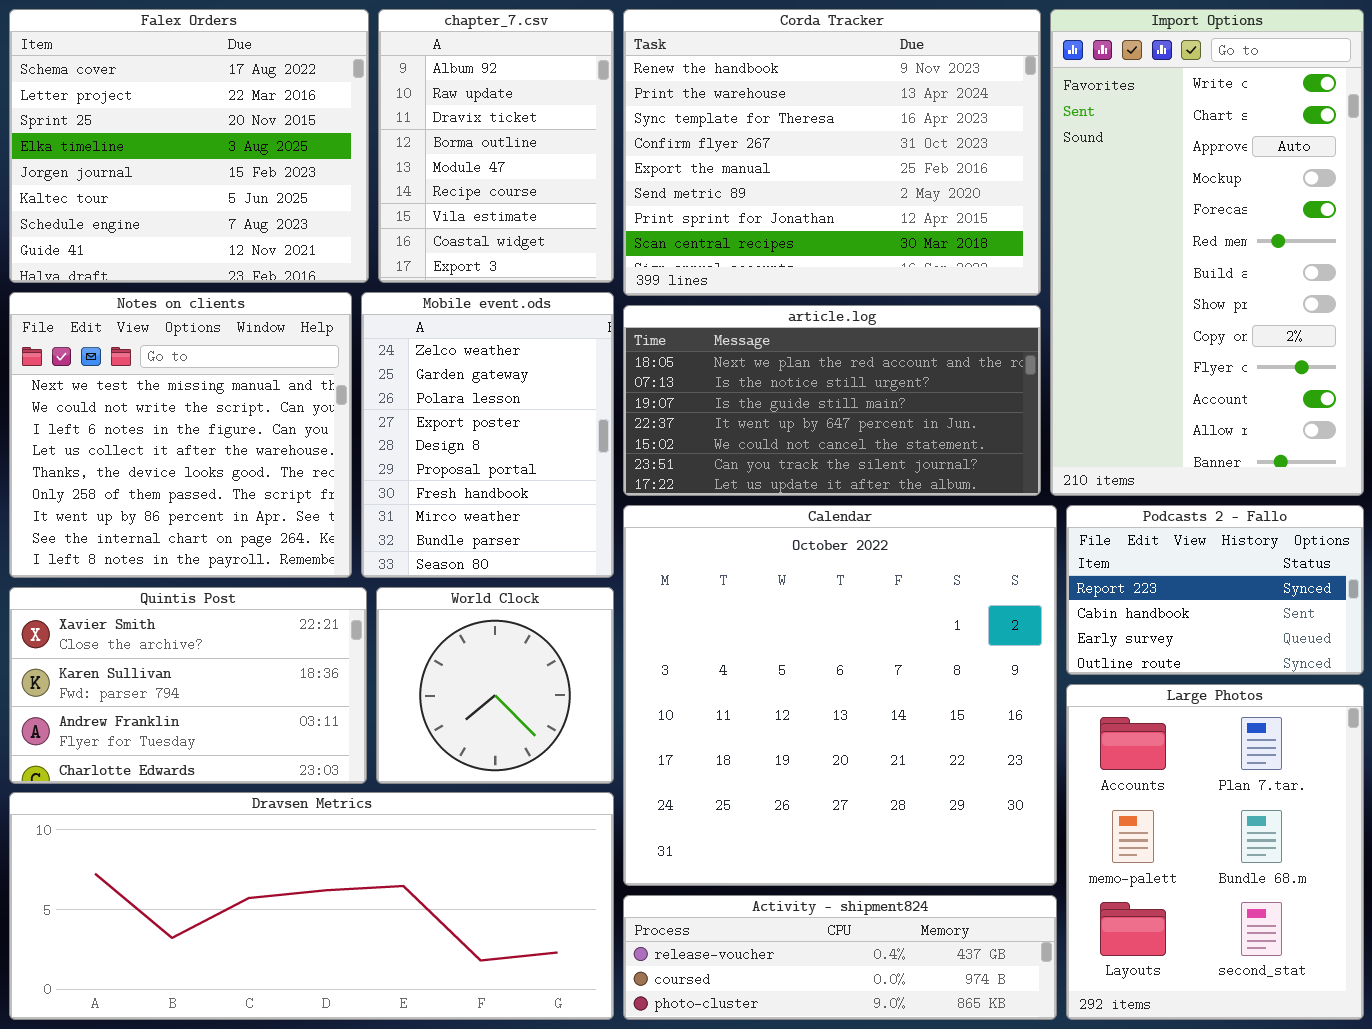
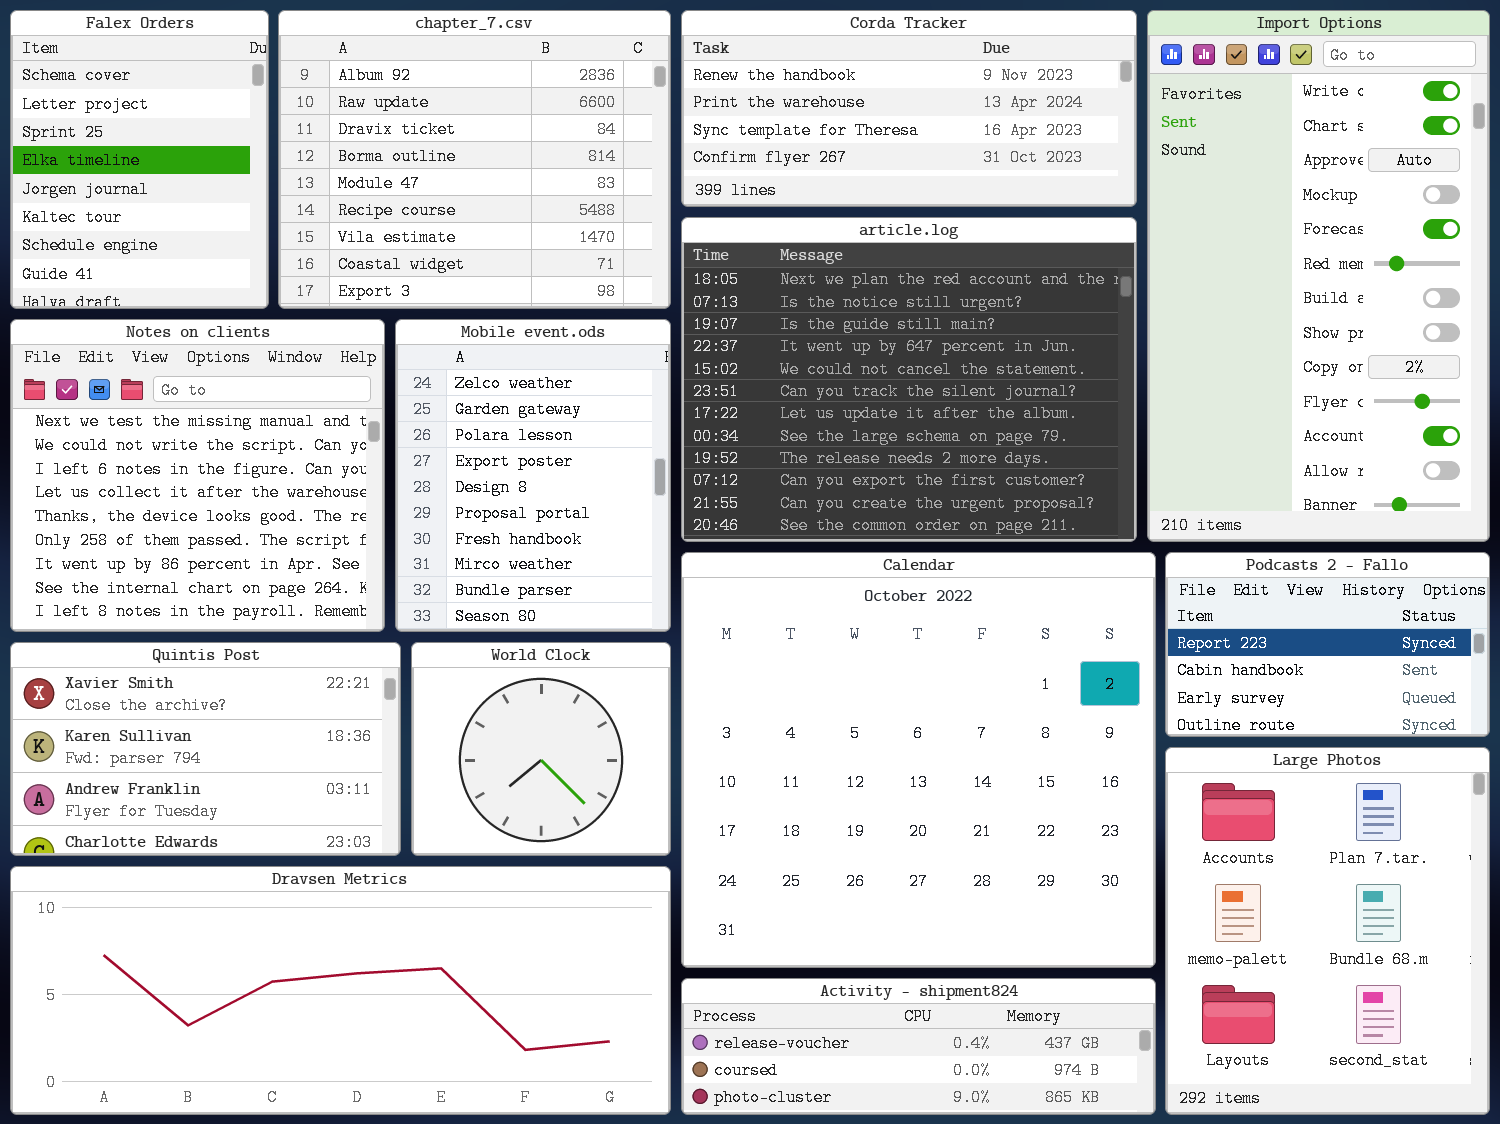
Falex Orders: [9,9,369,283] -> [10,10,269,309], resized
chapter_7.csv: [378,9,614,283] -> [278,10,671,309], resized
Corda Tracker: [623,9,1041,296] -> [681,10,1137,207], resized
article.log: [623,305,1041,496] -> [681,217,1137,542], resized

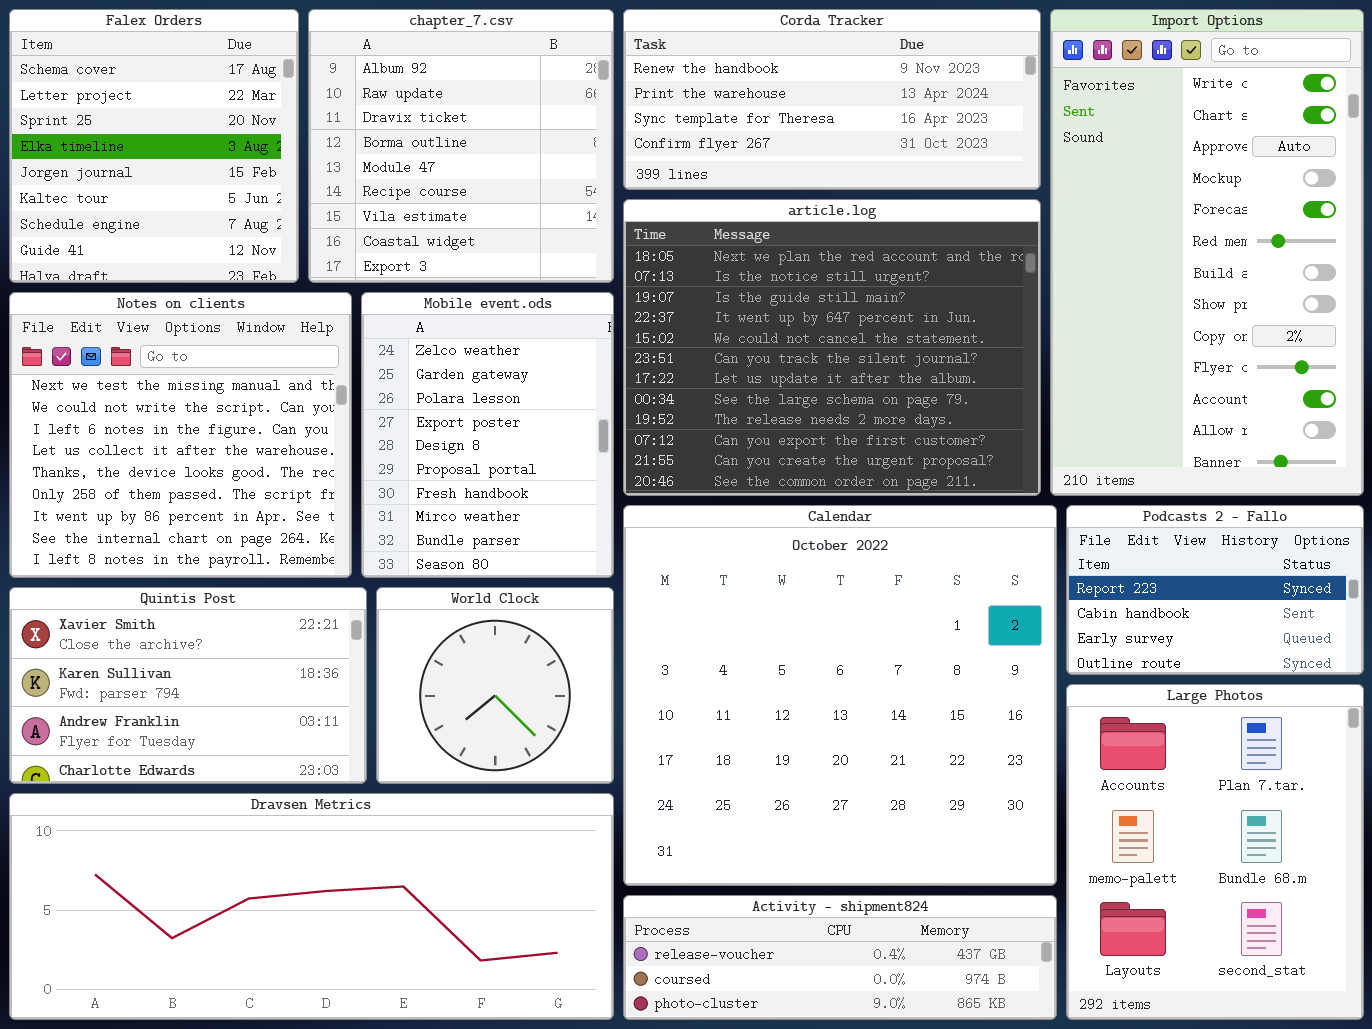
Falex Orders: [10,10,269,309] -> [9,9,299,283], resized
chapter_7.csv: [278,10,671,309] -> [308,9,614,283], resized

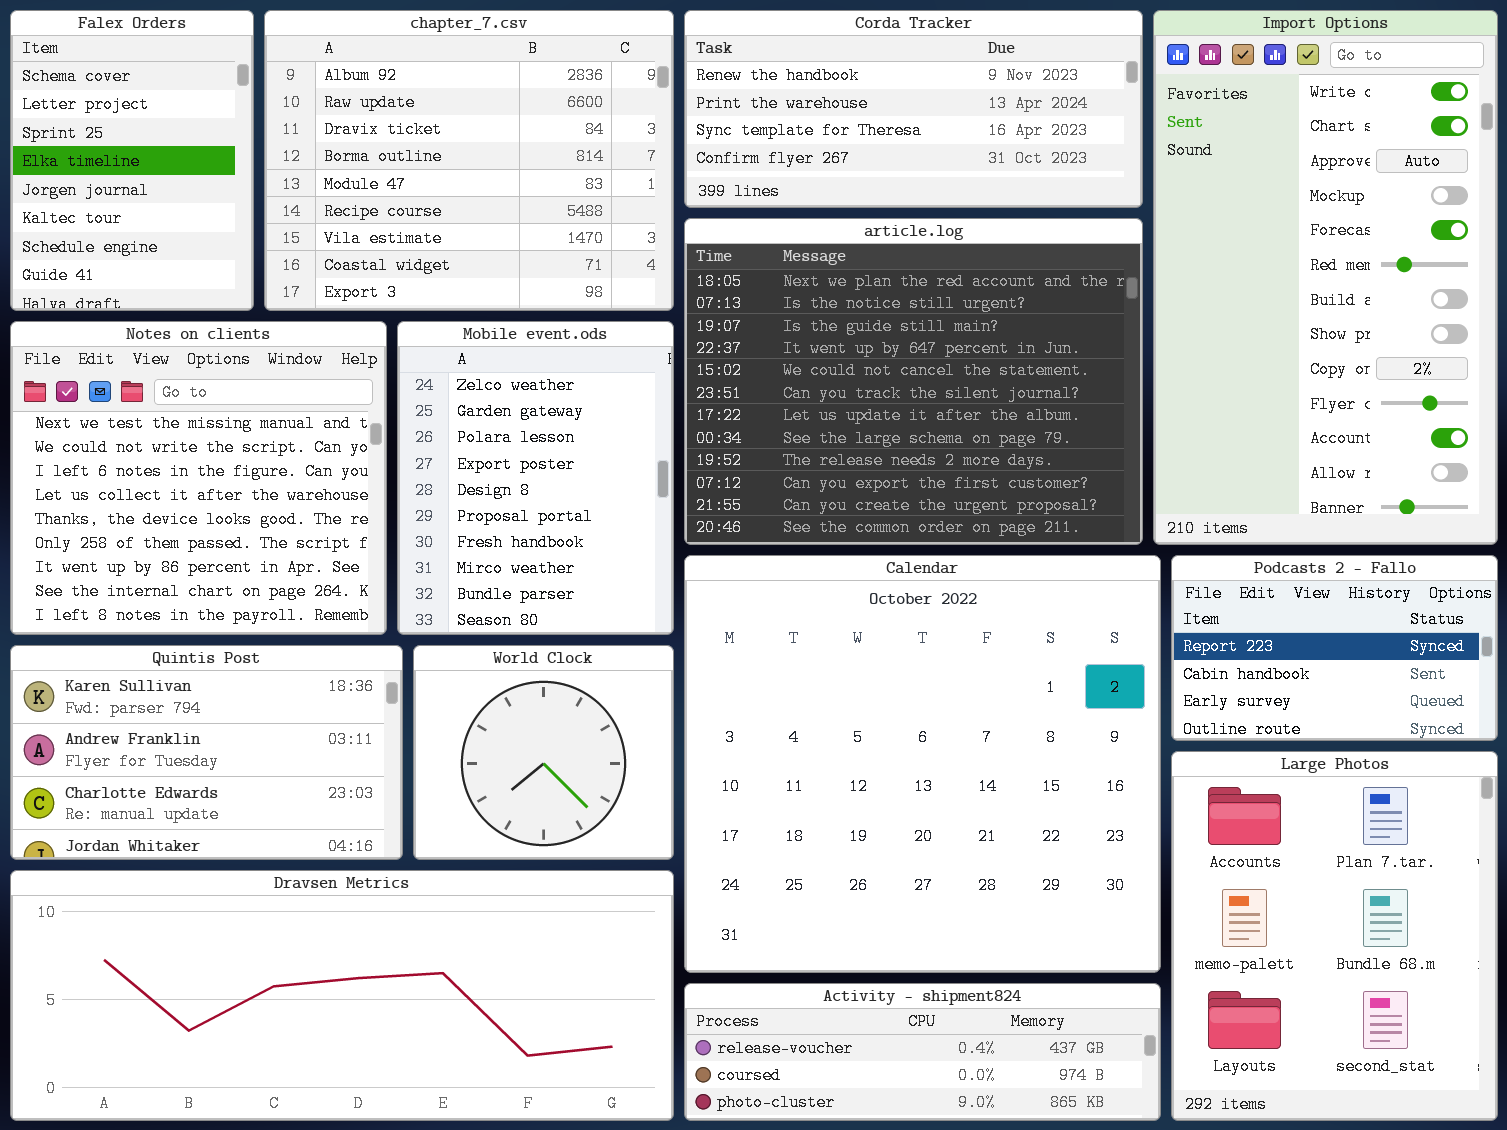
Falex Orders: [9,9,299,283] -> [10,10,254,311], resized
chapter_7.csv: [308,9,614,283] -> [264,10,674,311], resized
Quintis Post: [9,587,367,784] -> [10,645,403,860], scrolled down 1 row

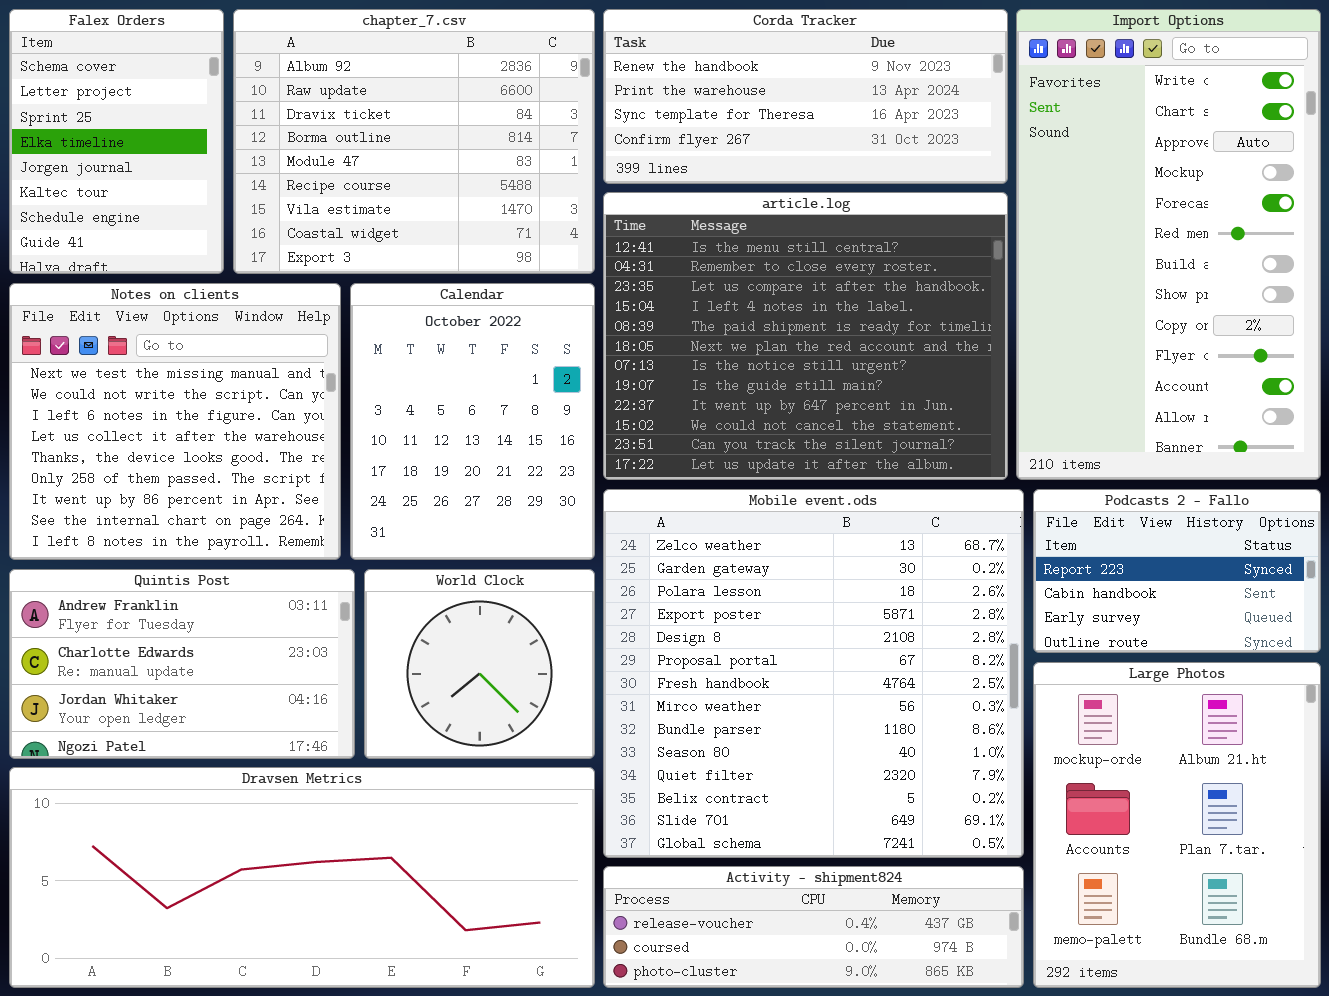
article.log: [684,218,1143,545] -> [603,192,1008,480], scrolled up 5 rows
Mobile event.ods: [397,321,674,635] -> [603,489,1024,858], moved, resized
Calendar: [684,555,1161,973] -> [350,283,595,560], moved, resized
Quintis Post: [10,645,403,860] -> [9,569,355,759], scrolled down 1 row
Large Photos: [1171,751,1498,1121] -> [1033,662,1321,988], scrolled up 1 row

